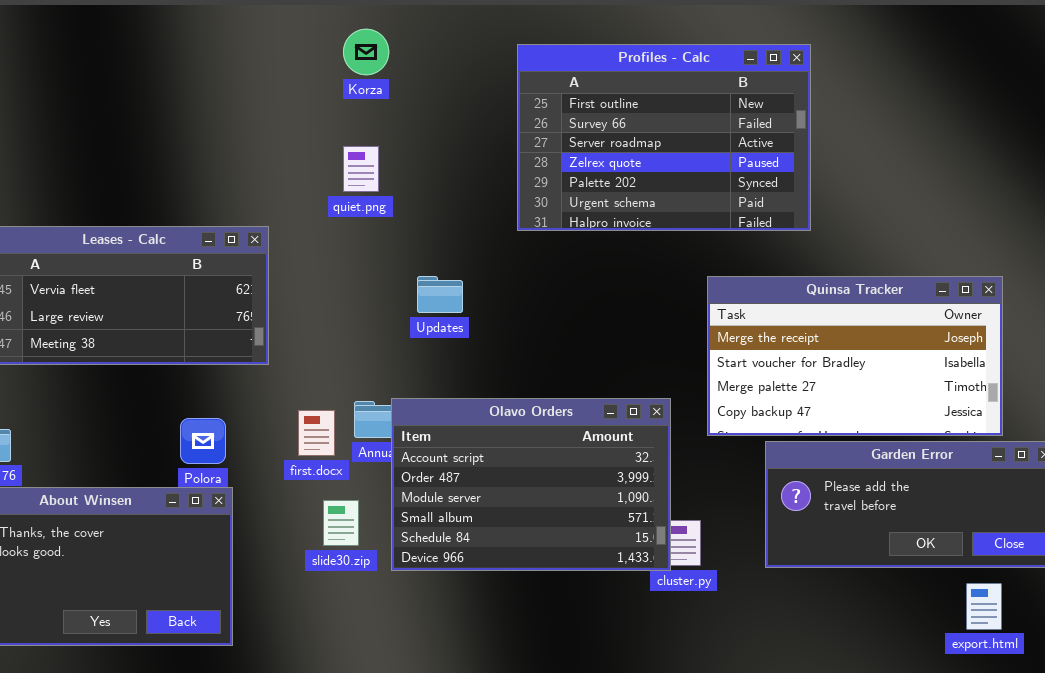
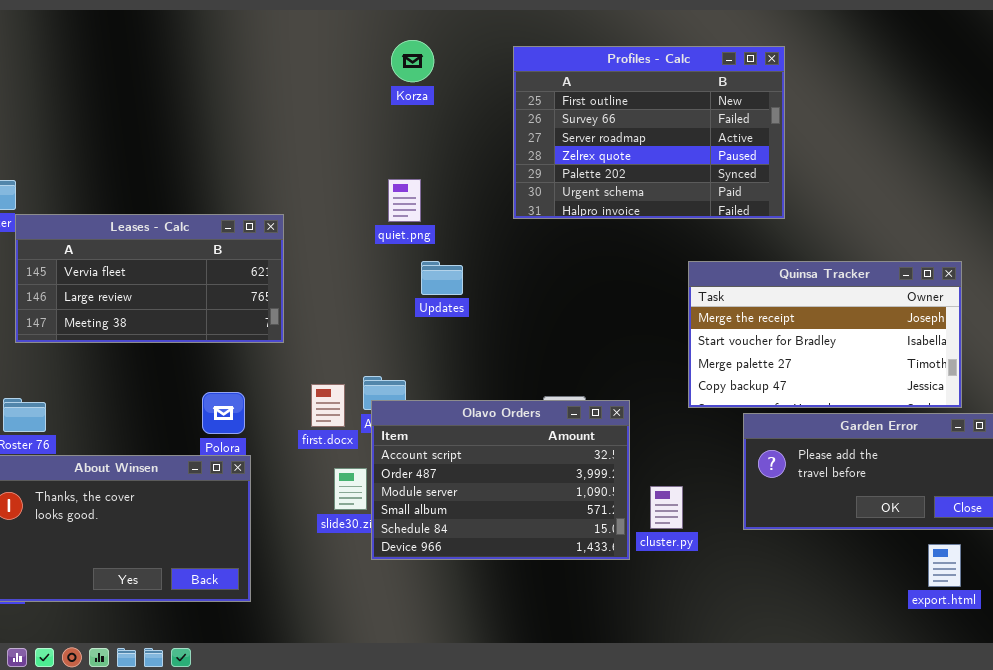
Korza: [343,29,389,75] -> [391,40,434,82], moved
quiet.png: [343,146,379,192] -> [388,179,421,222], moved
Olavo Orders: [391,398,671,571] -> [371,400,630,560], moved

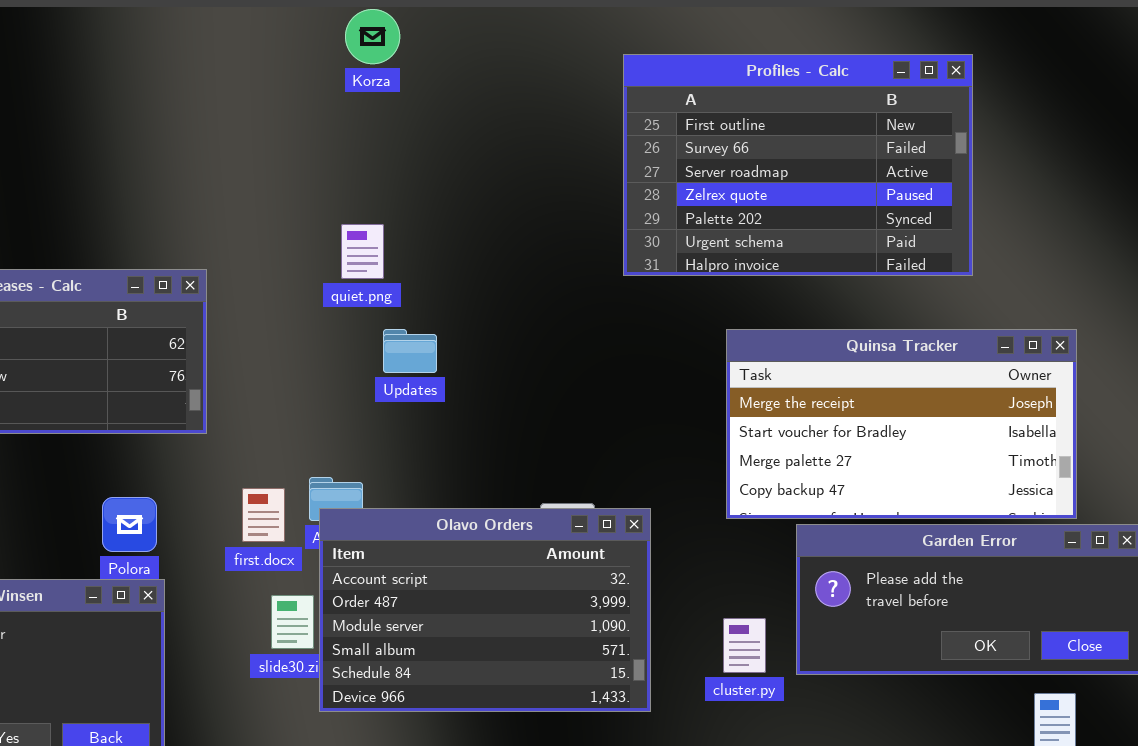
Korza: [391,40,434,82] -> [345,9,400,64], moved
Profiles - Calc: [513,46,785,219] -> [623,54,973,276], moved
cluster.py: [650,486,683,529] -> [723,618,766,673], moved

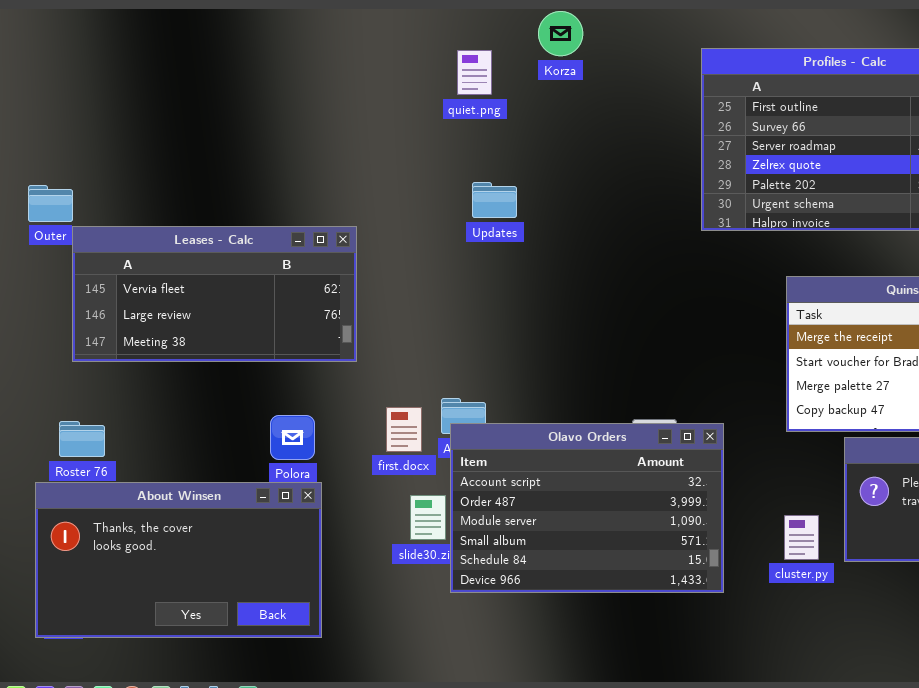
Korza: [345,9,400,64] -> [538,11,583,56], moved
quiet.png: [341,224,384,279] -> [457,50,492,95], moved
Updates: [383,329,437,373] -> [472,182,517,218], moved

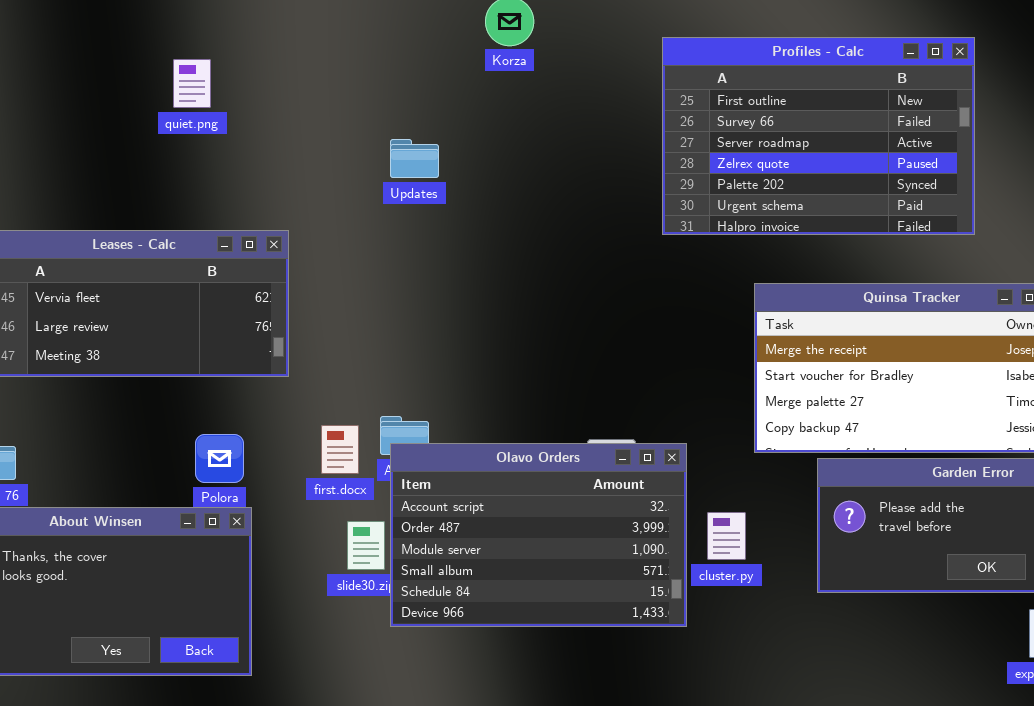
quiet.png: [457,50,492,95] -> [173,59,211,108], moved
Updates: [472,182,517,218] -> [390,139,439,178], moved
cluster.py: [784,515,819,560] -> [707,512,746,560], moved

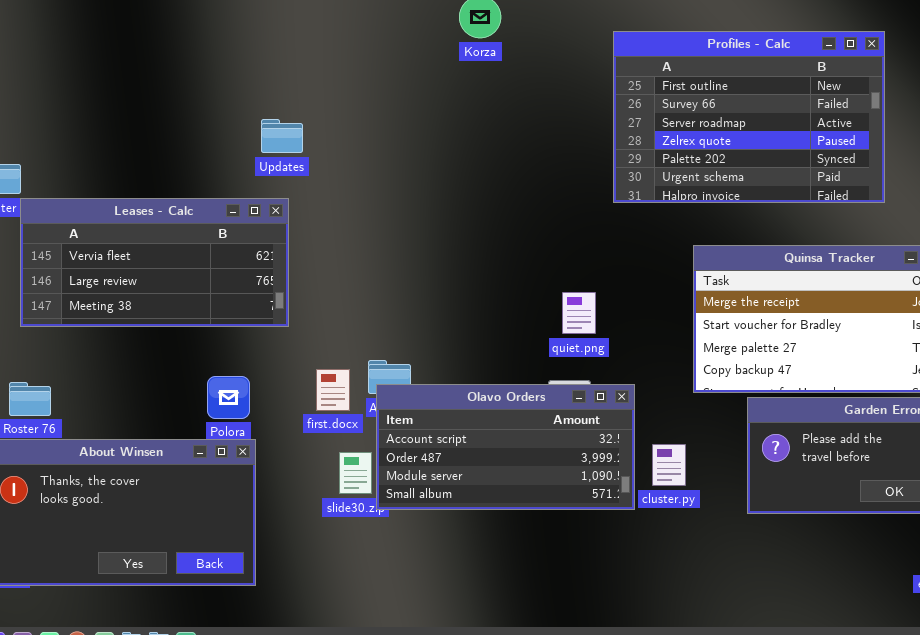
quiet.png: [173,59,211,108] -> [562,292,596,334], moved
Updates: [390,139,439,178] -> [261,119,303,153], moved
Olavo Orders: [390,443,687,627] -> [376,384,635,510], resized

